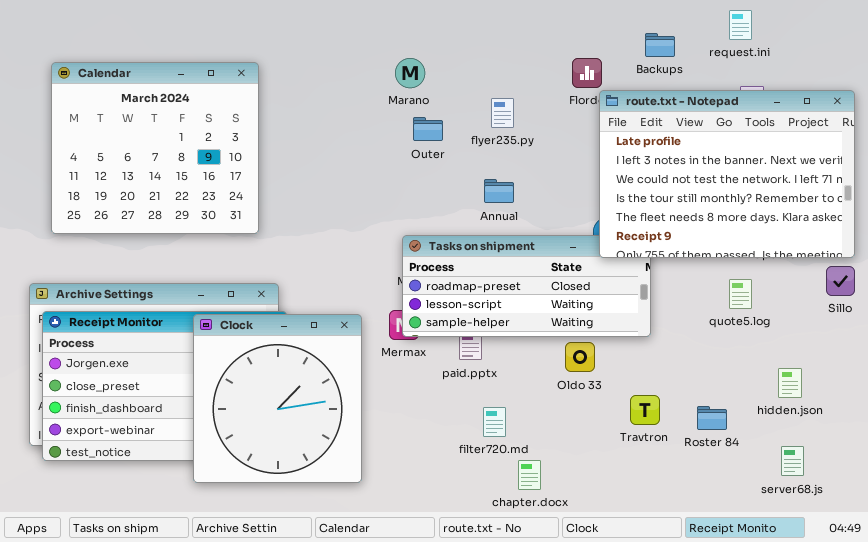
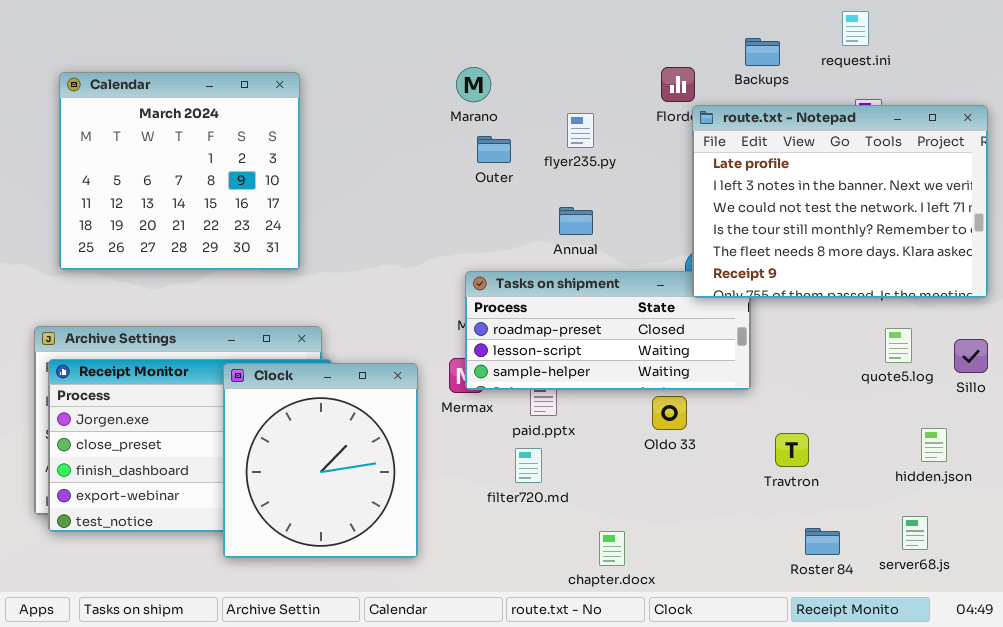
Sillo: [826,266,855,296] -> [954,339,988,373], moved
quote5.log: [729,279,752,309] -> [885,328,912,363], moved
hidden.json: [778,368,802,398] -> [921,428,947,462], moved
Travtron: [630,395,660,425] -> [775,433,809,467], moved
Roster 84: [697,406,727,430] -> [805,528,840,555], moved
filter720.md: [483,407,506,437] -> [515,448,542,483], moved

